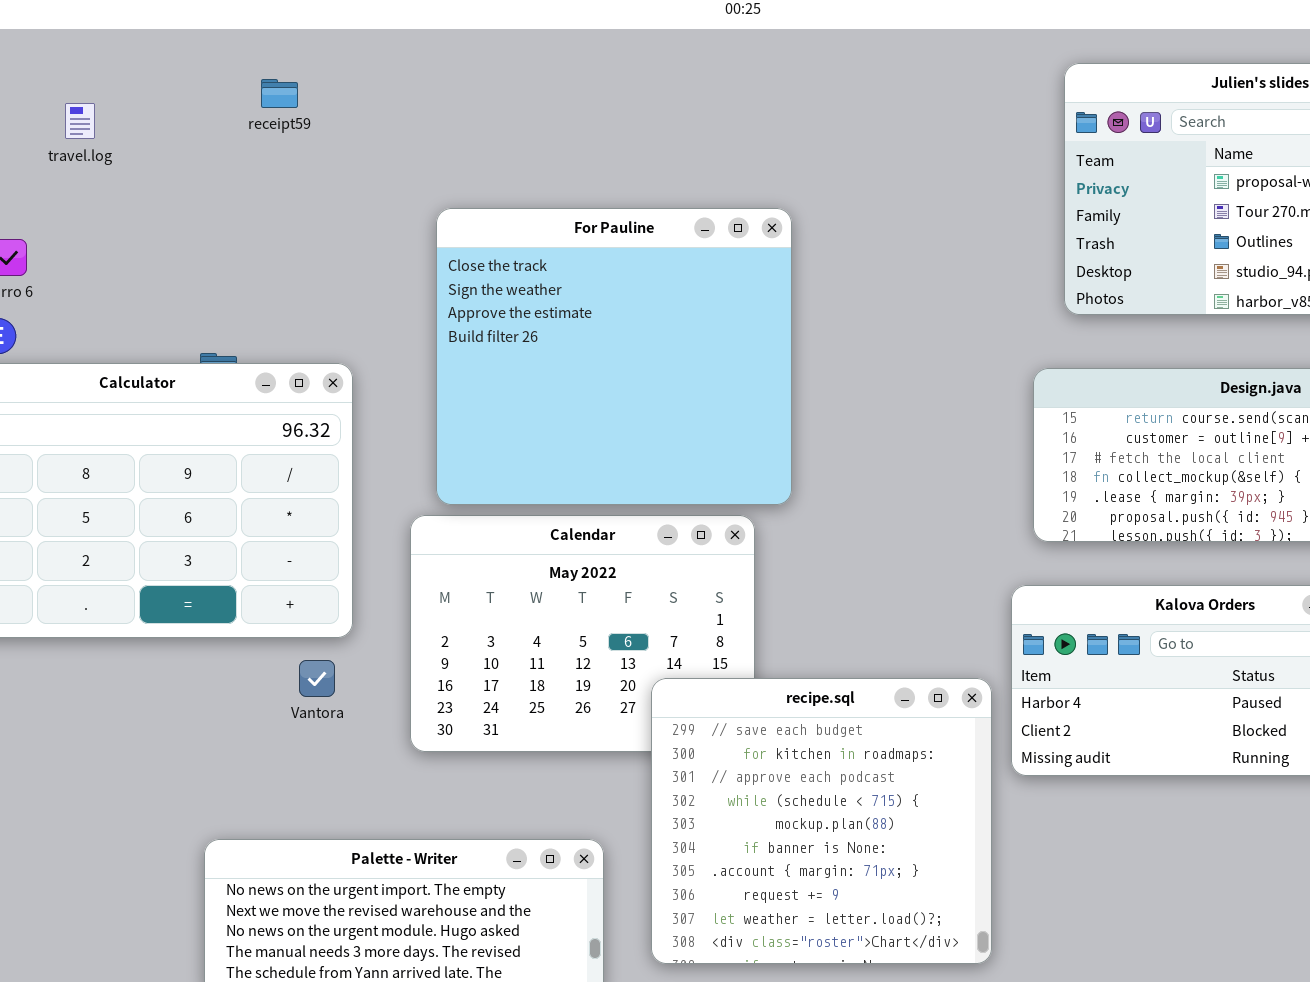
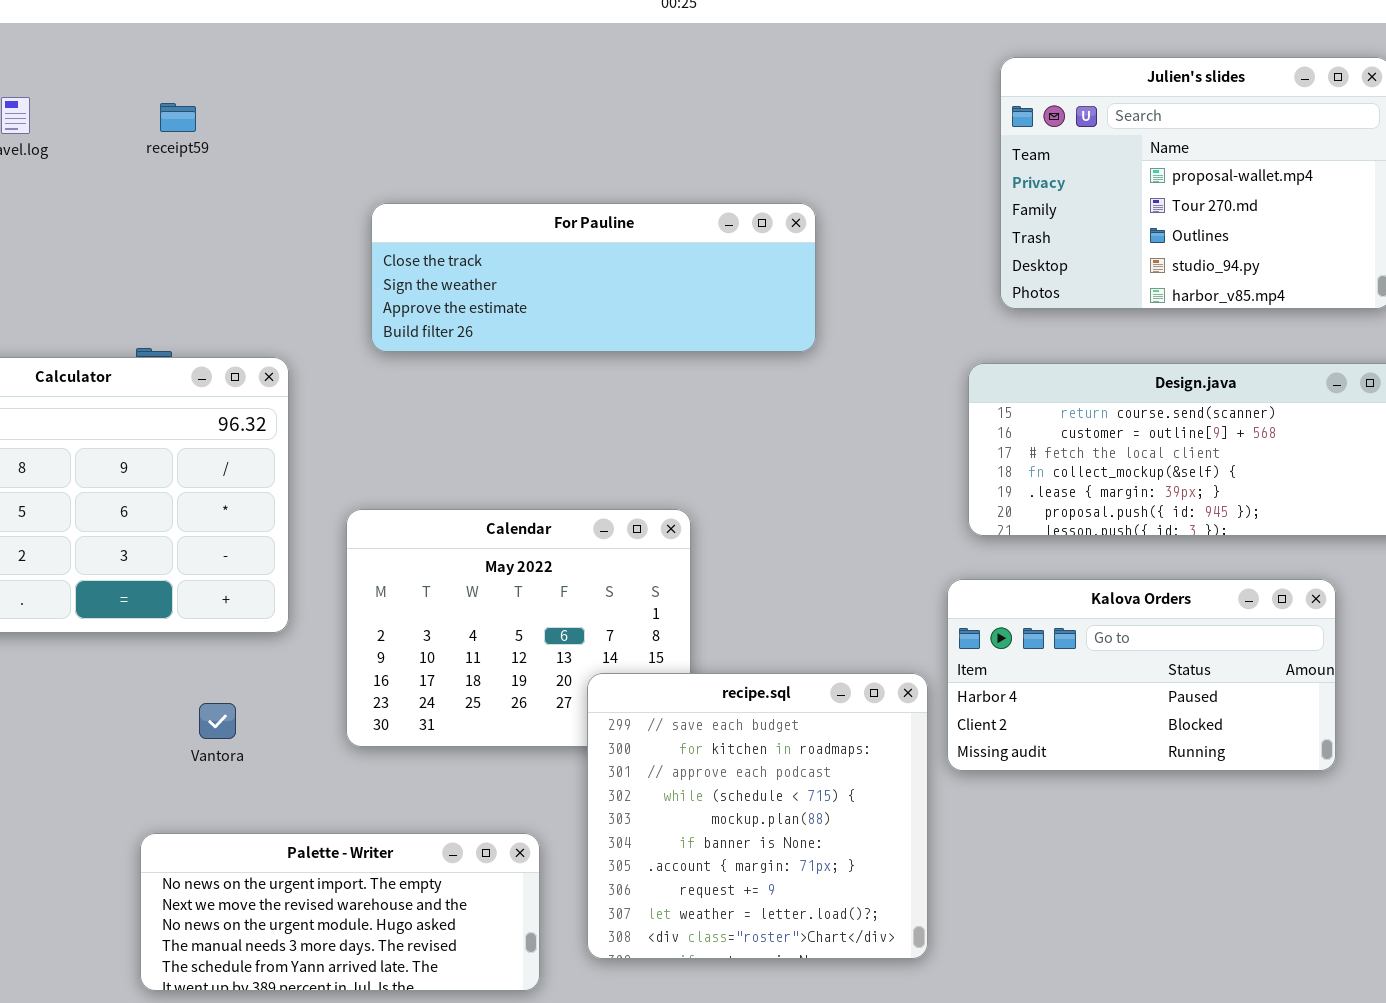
receipt59: [261,79,298,108] -> [160,103,196,132], moved
For Pauline: [436,208,792,505] -> [371,203,816,352], resized
Vantora: [299,660,335,697] -> [199,703,236,739], moved

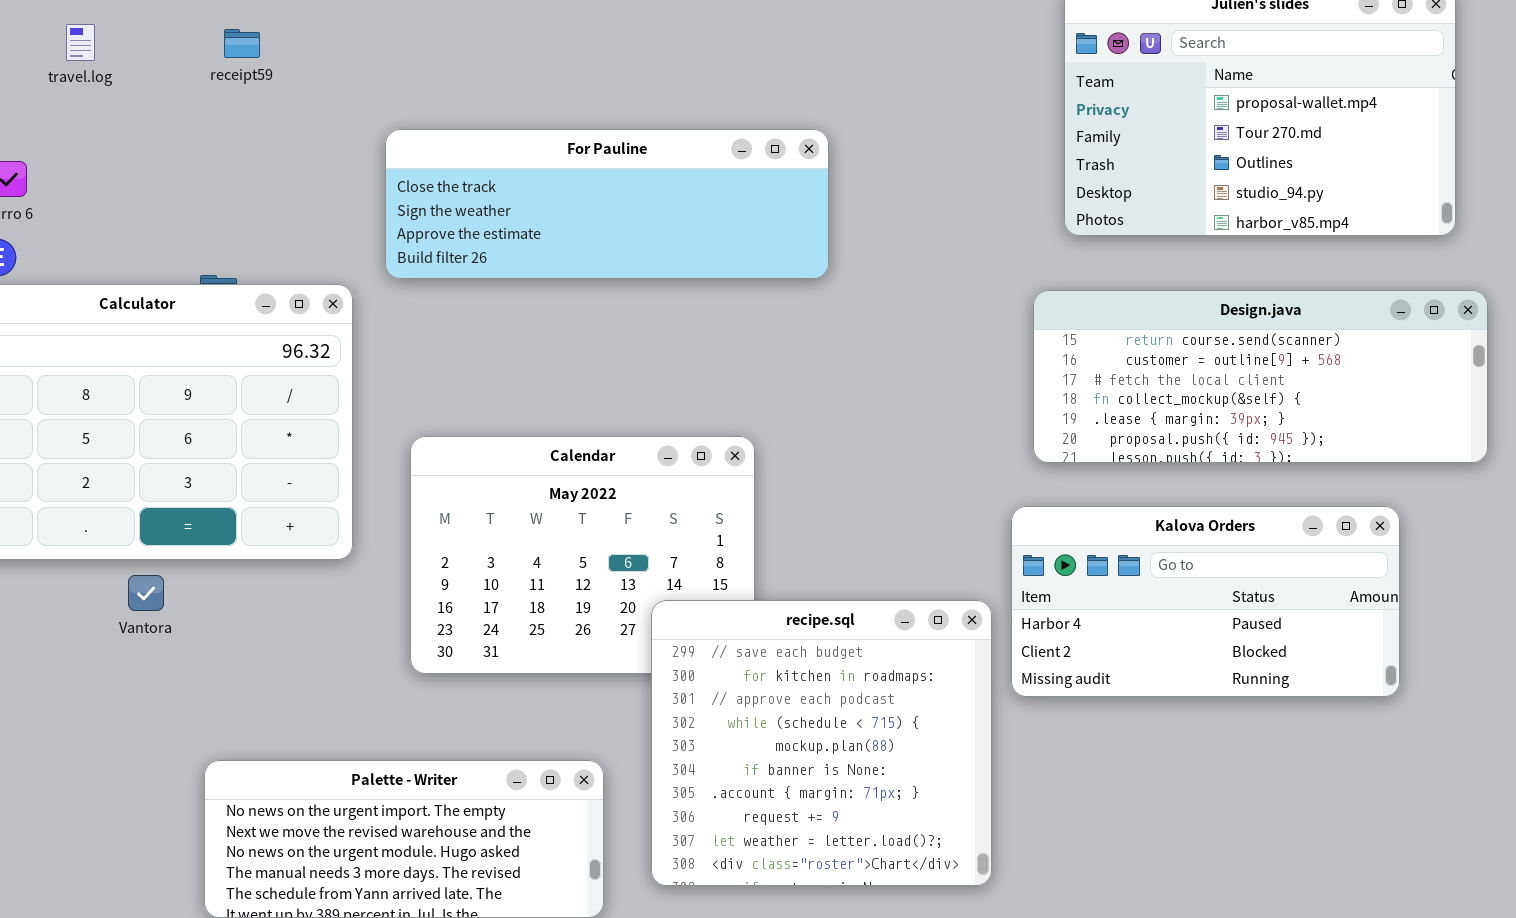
For Pauline: [371,203,816,352] -> [385,129,829,279], moved
Vantora: [199,703,236,739] -> [128,575,164,611], moved

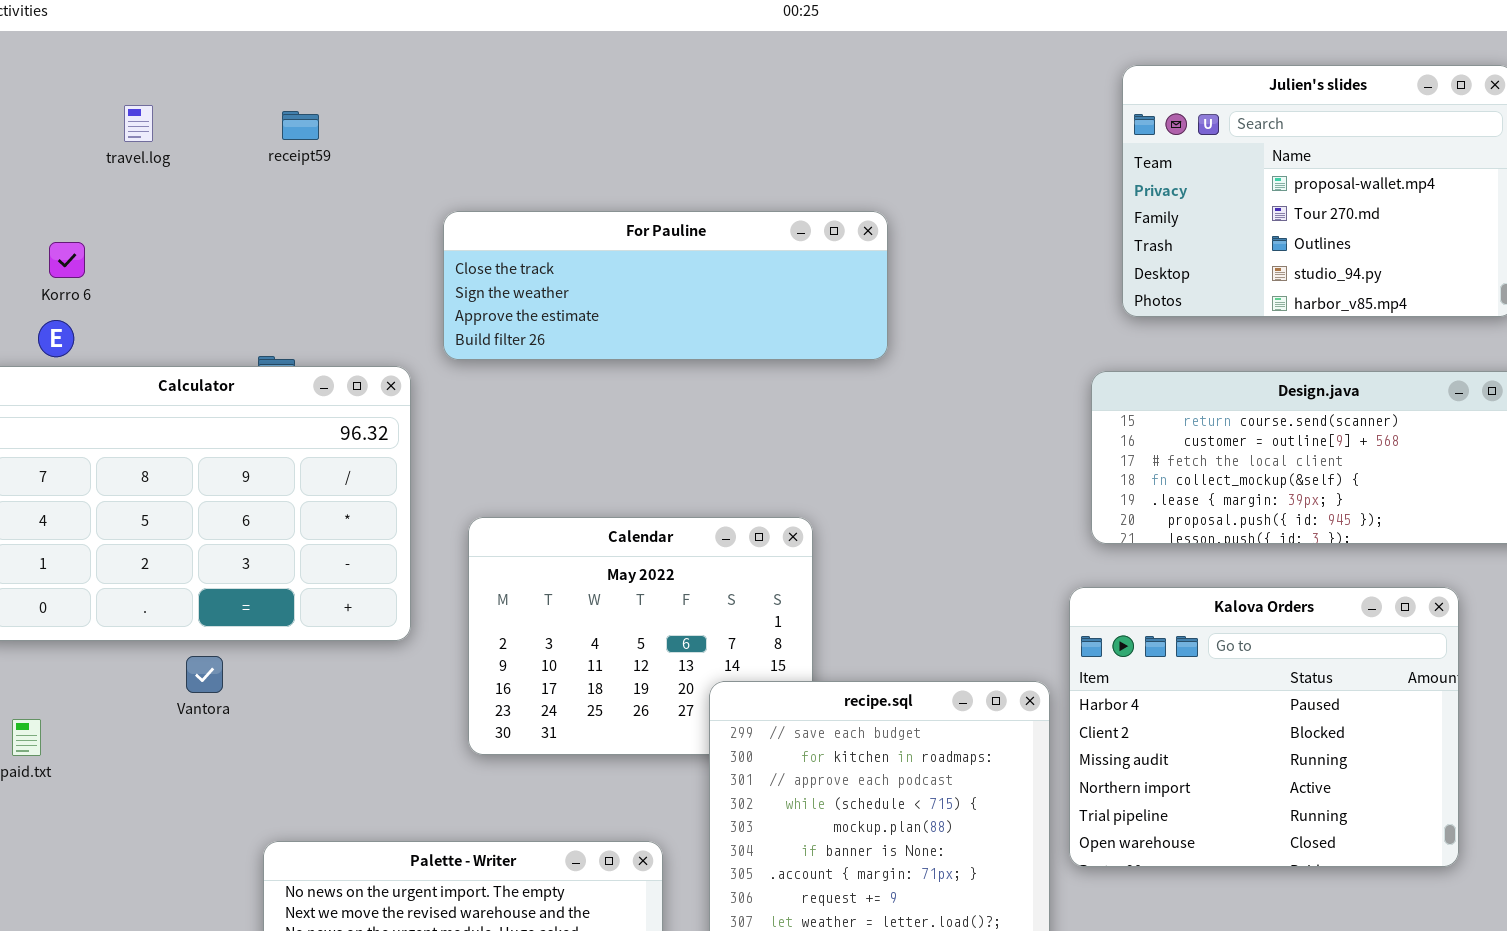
Kalova Orders: [1011,506,1400,697] -> [1069,587,1459,867], resized

